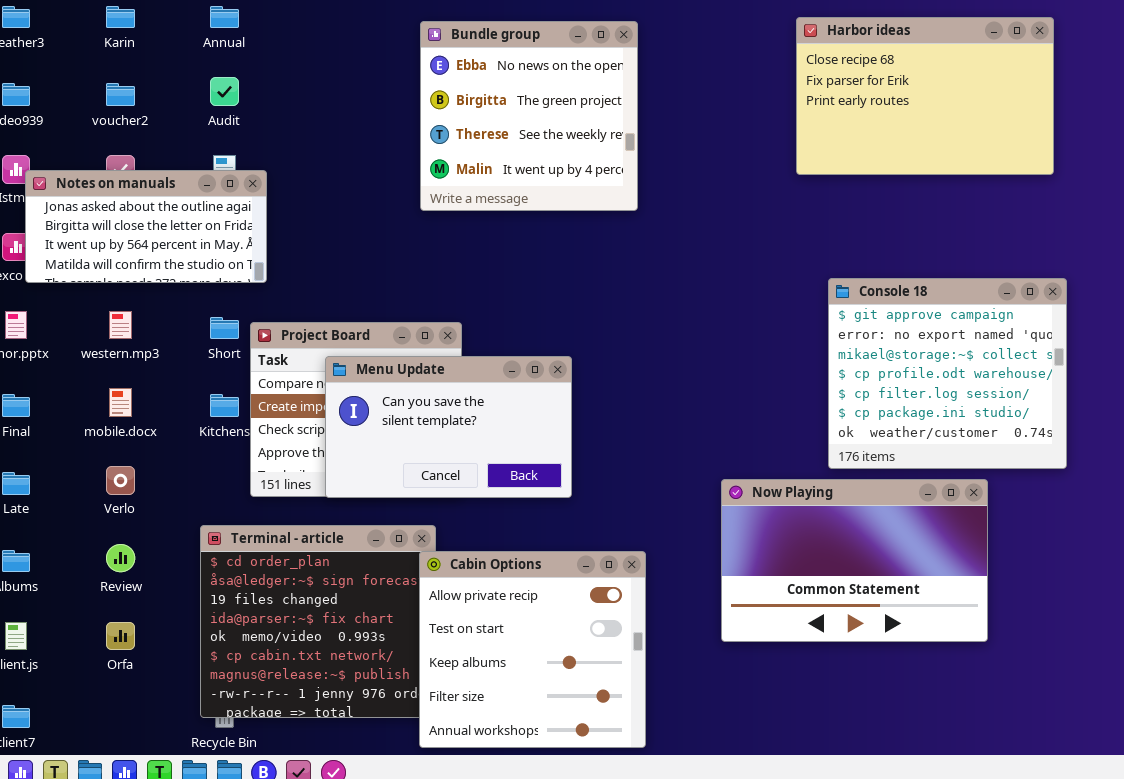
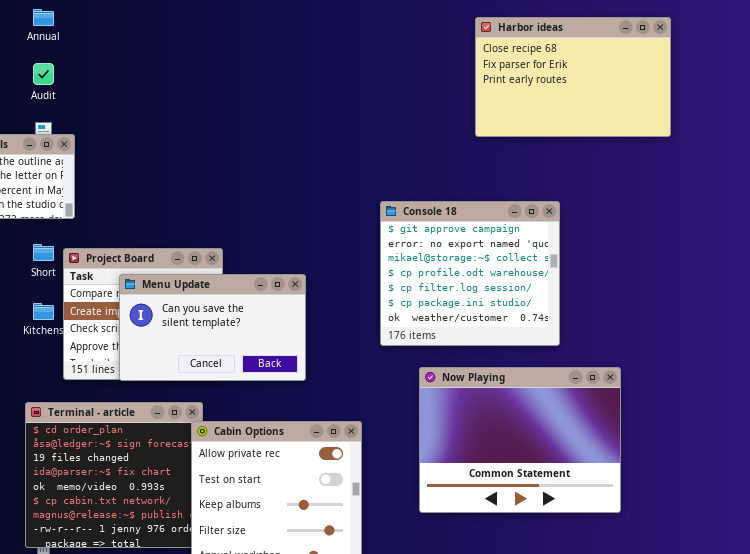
Bundle group: [420,21,638,211] -> none, closed
Console 18: [828,278,1067,469] -> [380,201,560,346], moved
Now Playing: [721,479,988,642] -> [419,367,621,513], resized

